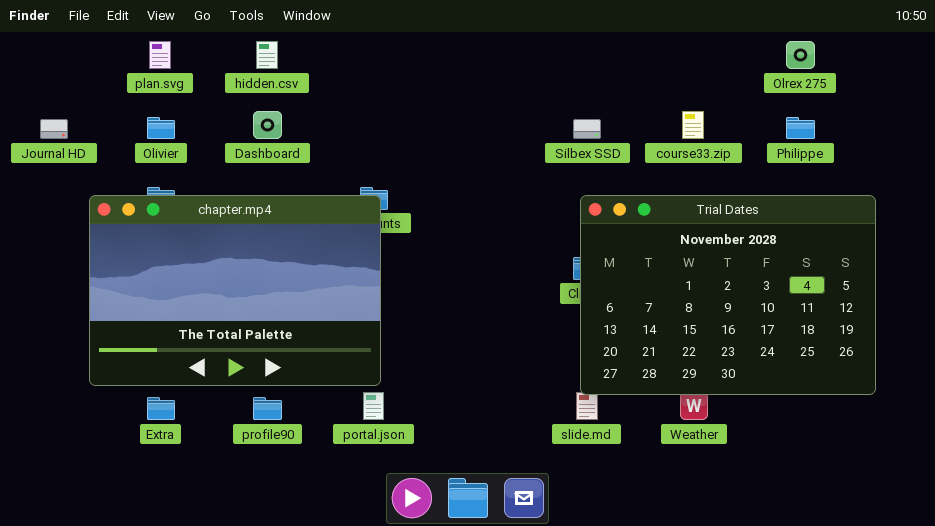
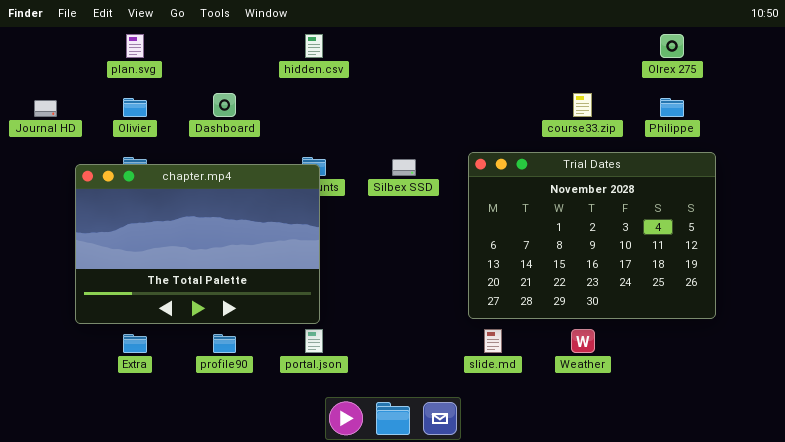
hidden.csv: [256,41,278,69] -> [305,34,323,58], moved
Silbex SSD: [573,119,601,139] -> [392,159,416,176], moved
Trial Dates: [580,195,876,395] -> [468,152,716,319], moved

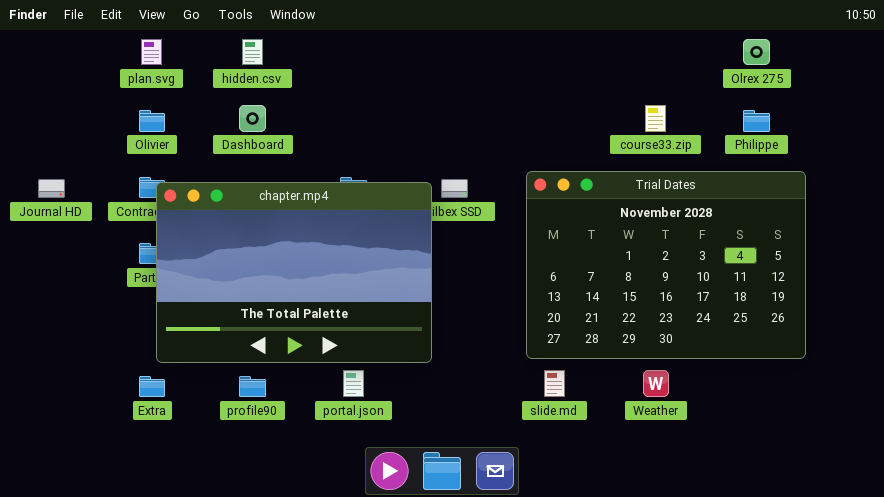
hidden.csv: [305,34,323,58] -> [242,39,263,65], moved
Journal HD: [34,100,57,117] -> [38,179,65,198], moved
chapter.mp4: [75,164,320,324] -> [156,182,432,363], moved

